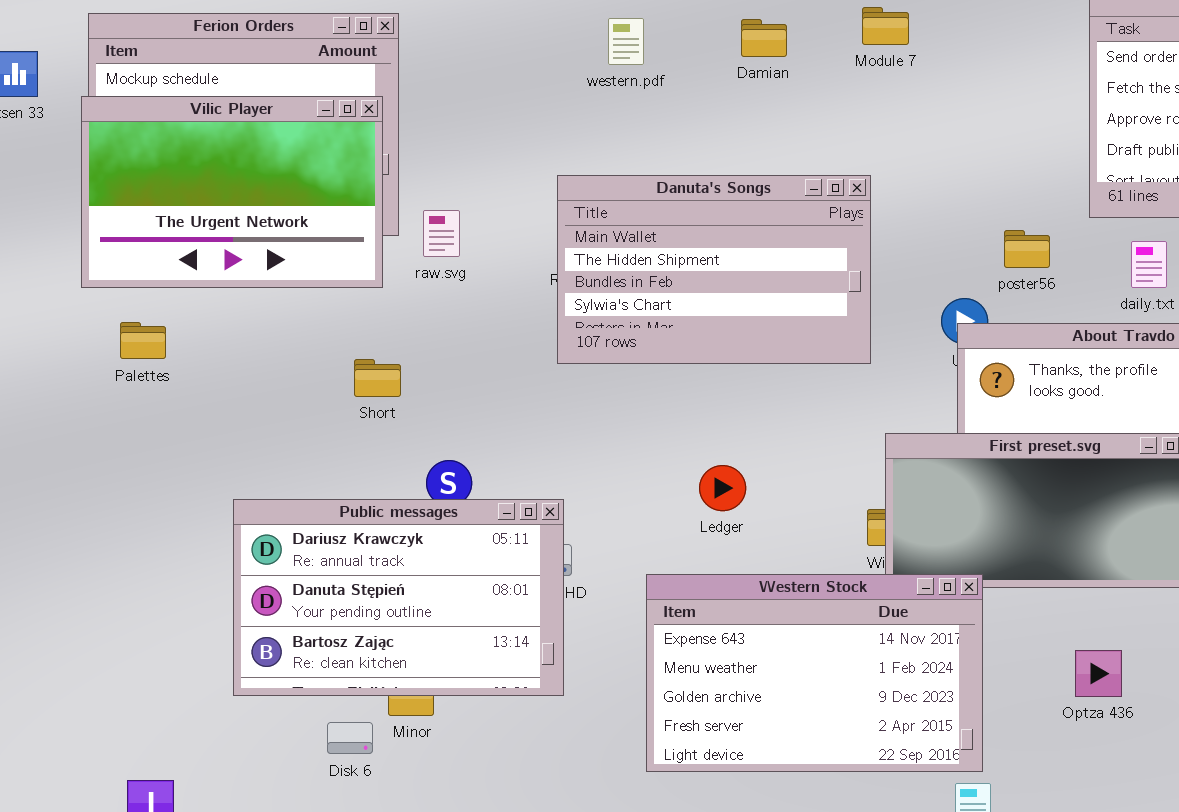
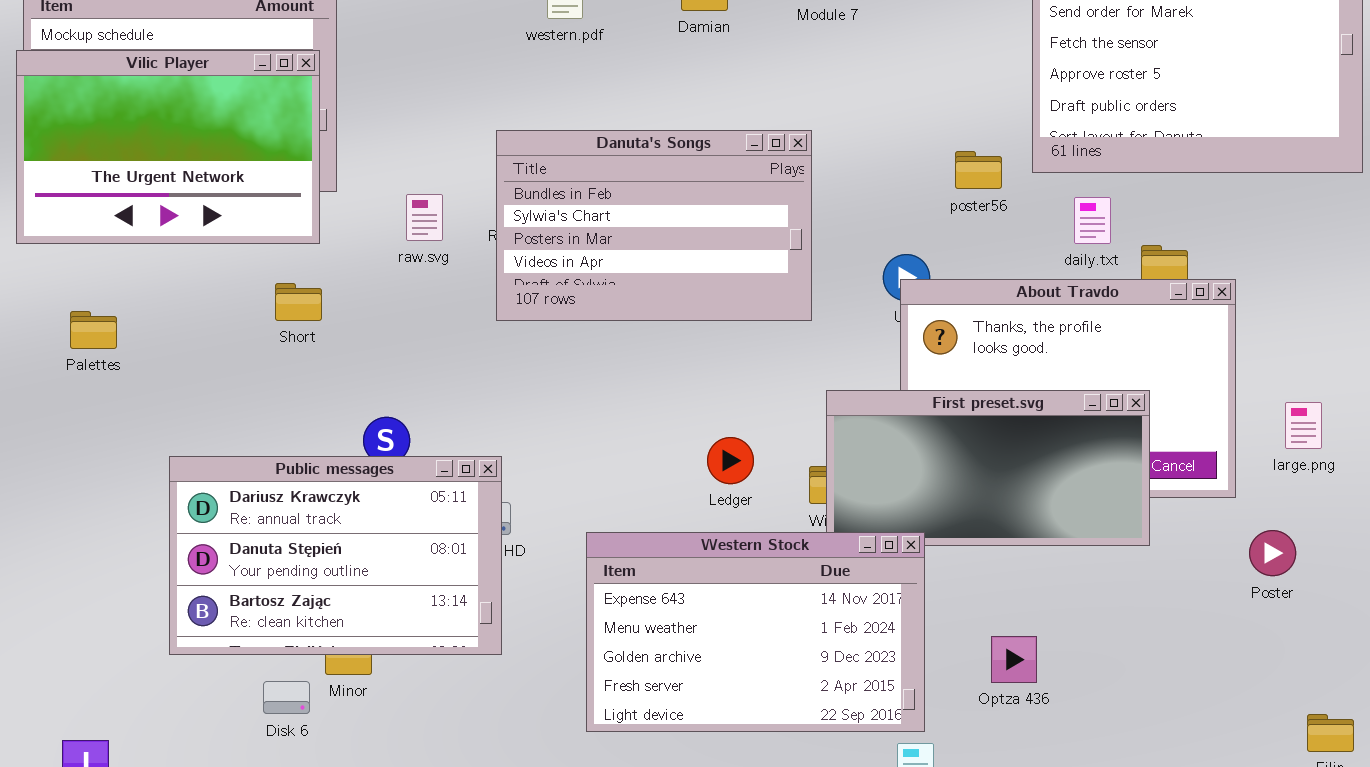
Danuta's Songs: [557,175,871,364] -> [496,130,812,321], scrolled down 2 rows
raw.svg: [423,210,460,257] -> [406,194,443,241], moved
poster56: [1004,230,1050,268] -> [955,151,1002,189], moved
Palettes: [120,322,166,359] -> [70,311,117,349], moved
Short: [354,359,401,397] -> [275,283,322,321], moved
Ledger: [699,465,746,511] -> [707,437,754,484], moved
Optza 436: [1075,650,1122,697] -> [991,636,1037,683], moved

